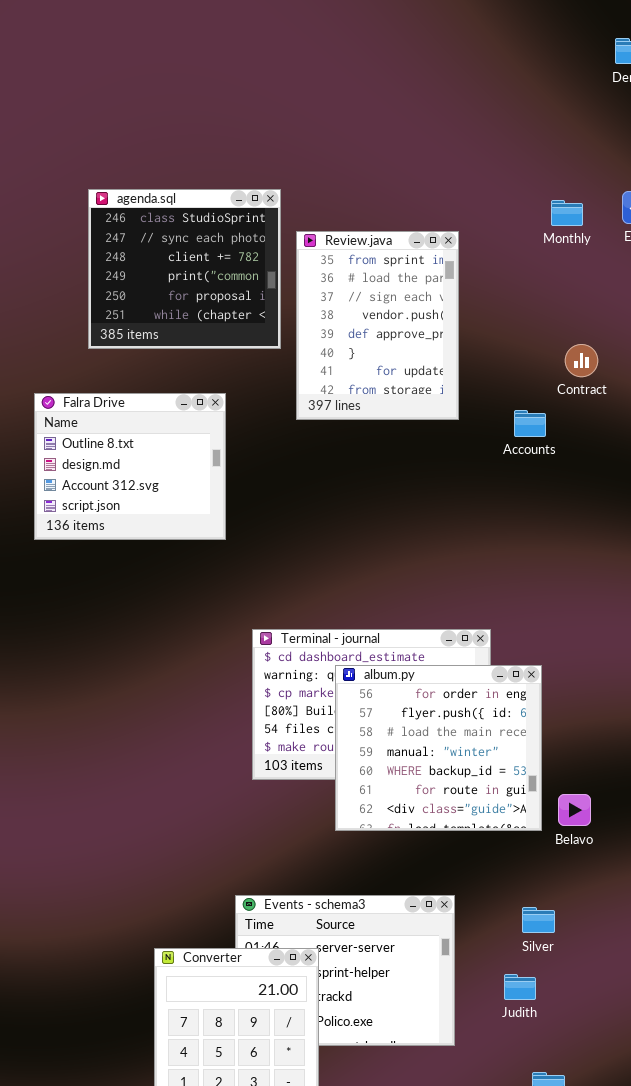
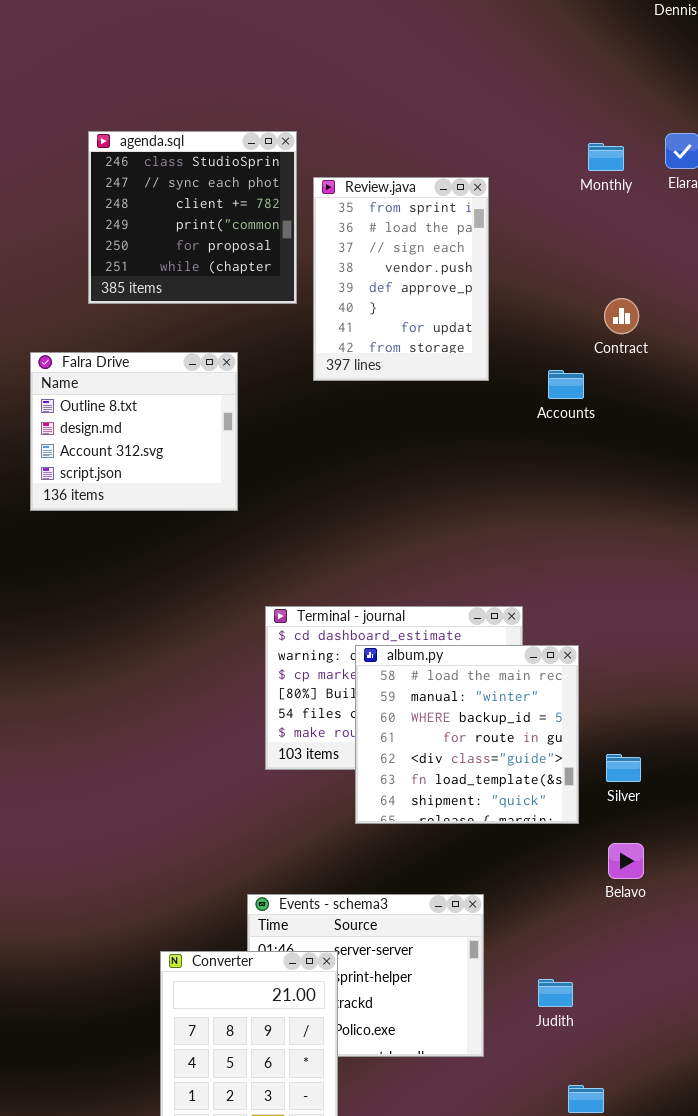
album.py: [335,665,542,831] -> [355,645,579,824], scrolled down 2 rows
Belavo: [558,794,591,826] -> [608,843,644,879], moved
Silver: [522,907,555,933] -> [606,754,641,782], moved

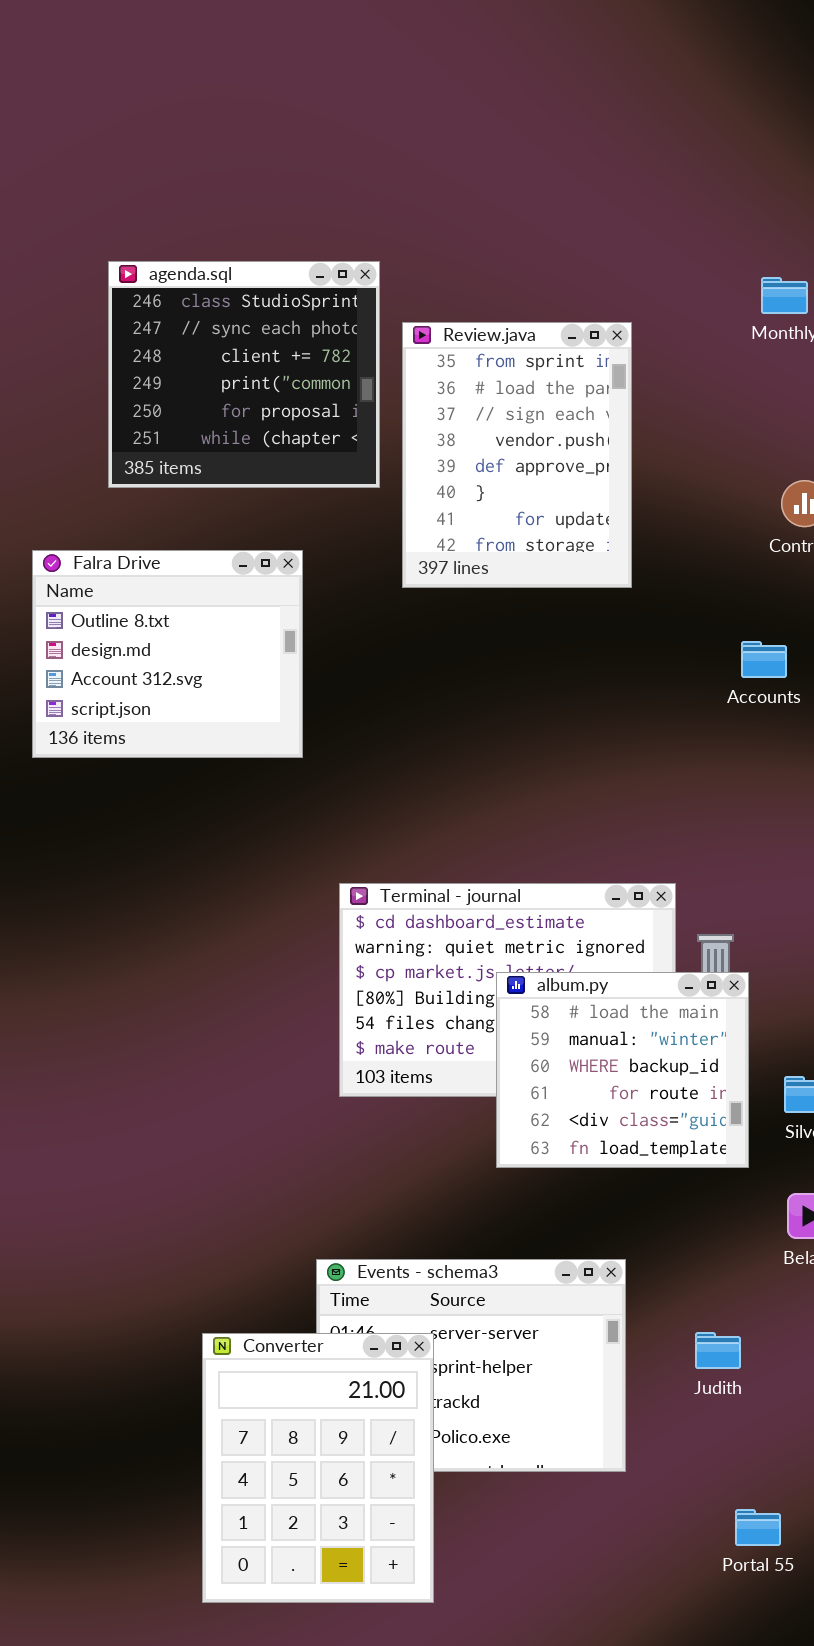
Accounts: [548,370,584,399] -> [741,641,787,678], moved
album.py: [355,645,579,824] -> [496,972,749,1168], resized
Judith: [538,979,573,1007] -> [695,1332,741,1369], moved

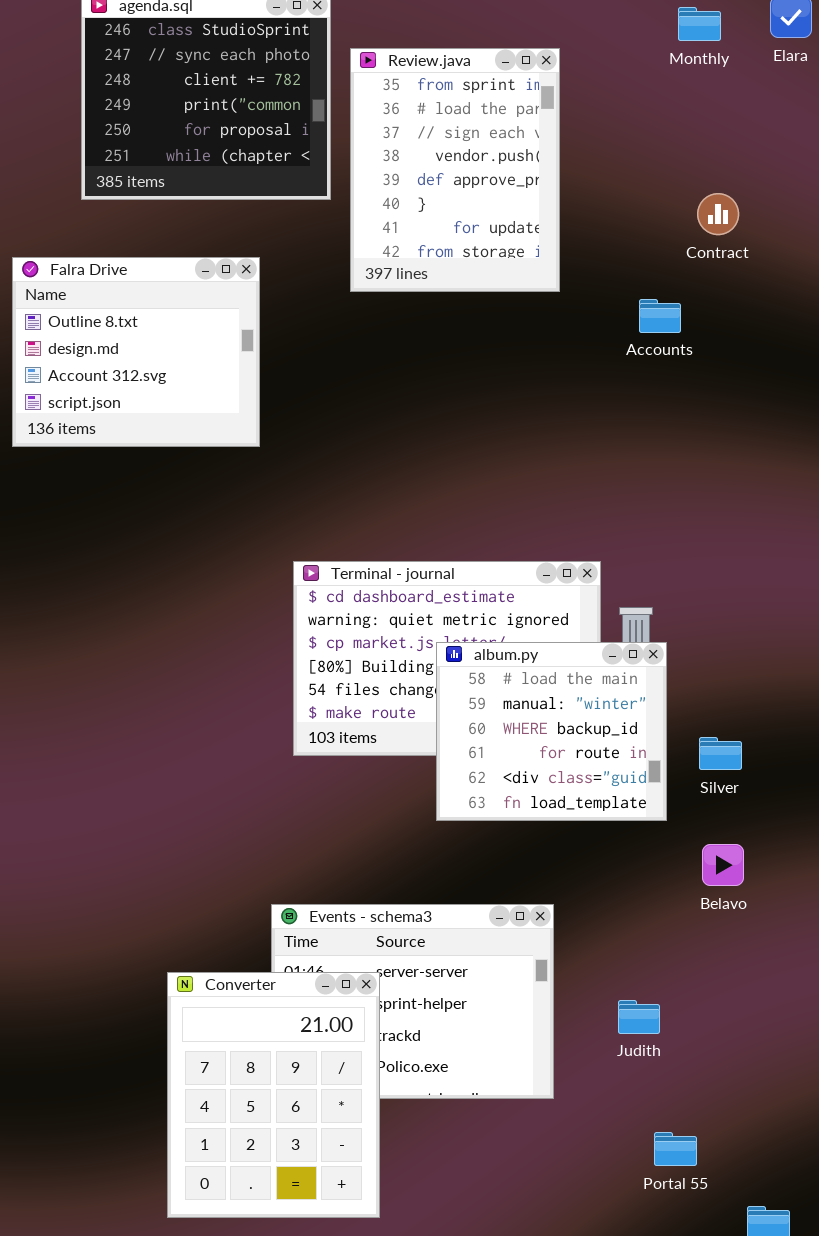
Accounts: [741,641,787,678] -> [639,299,681,333], moved
Judith: [695,1332,741,1369] -> [618,1000,660,1034], moved

